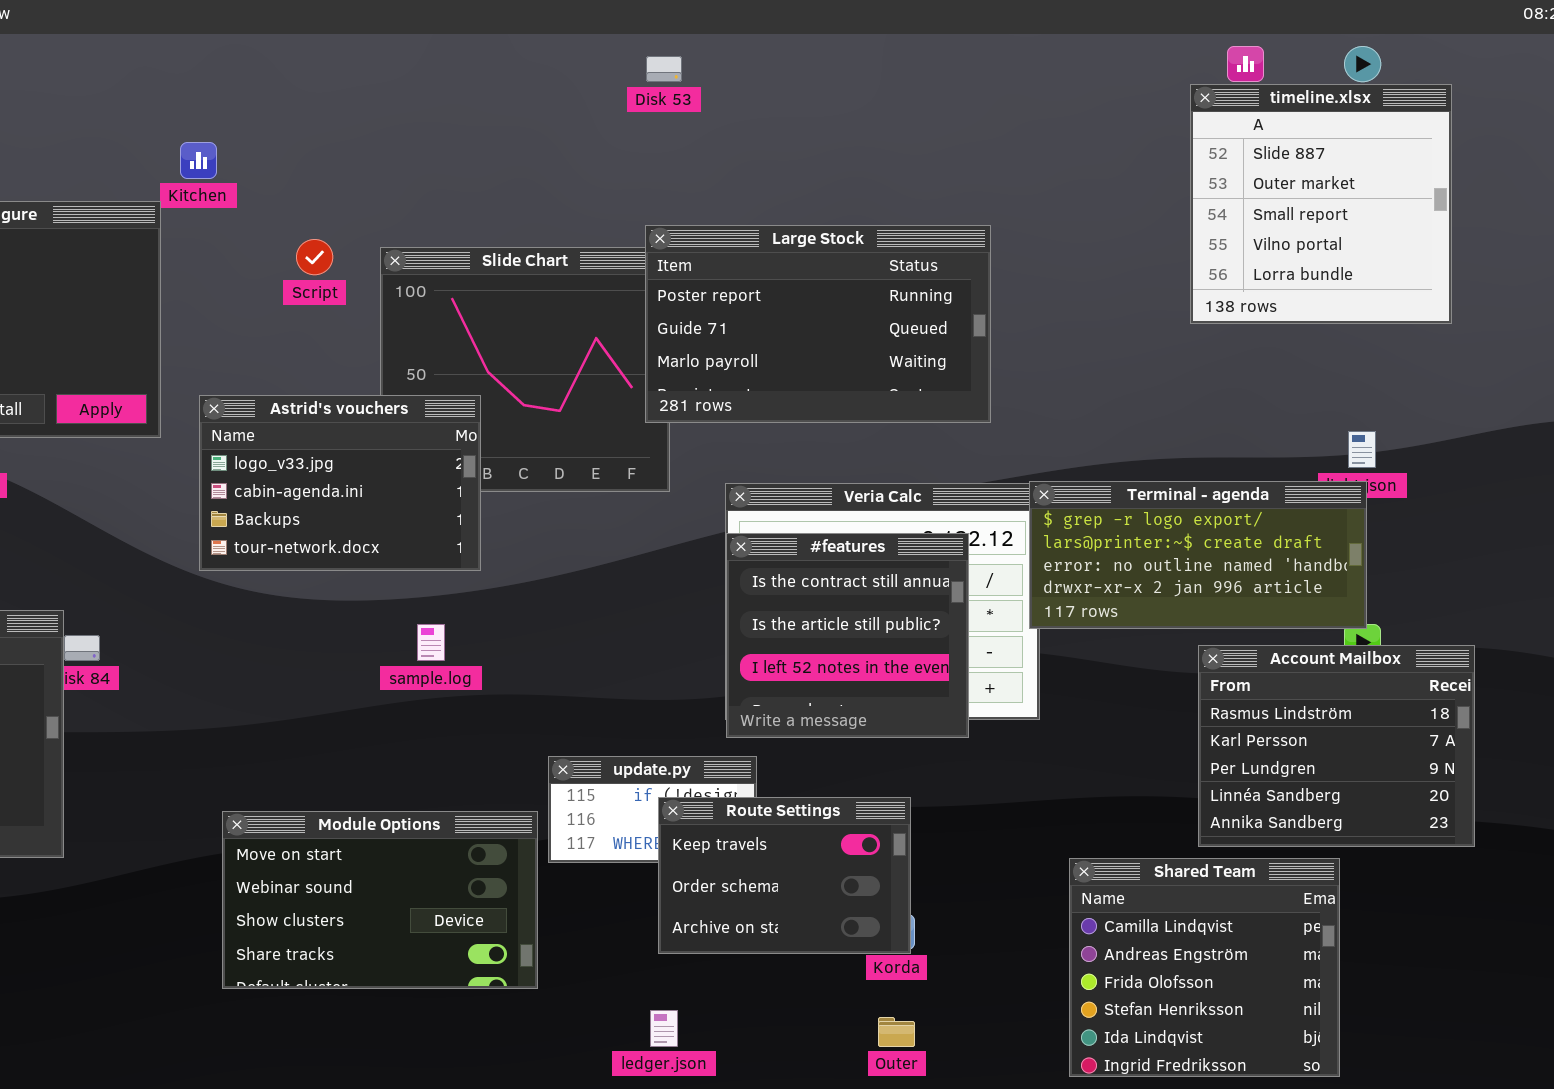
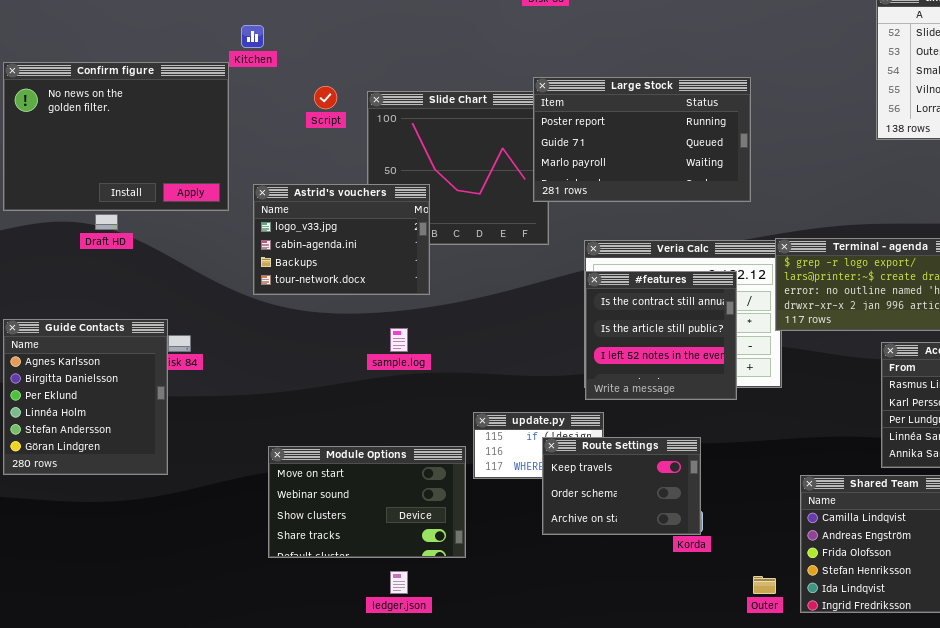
ledger.json: [650,1010,678,1047] -> [390,571,408,594], moved
Outer: [878,1017,915,1047] -> [753,576,776,594], moved

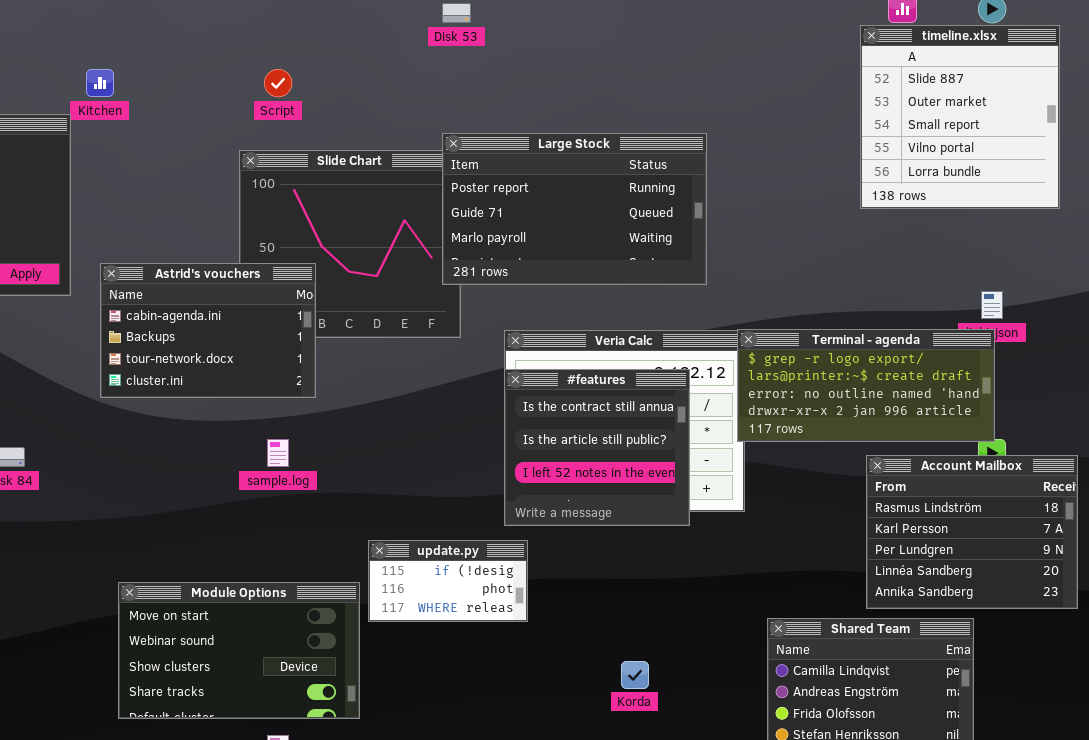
Script: [314,86,337,109] -> [264,69,292,97], moved
Astrid's vouchers: [253,184,430,295] -> [100,263,316,398], scrolled down 1 row
Route Settings: [542,437,701,535] -> none, closed

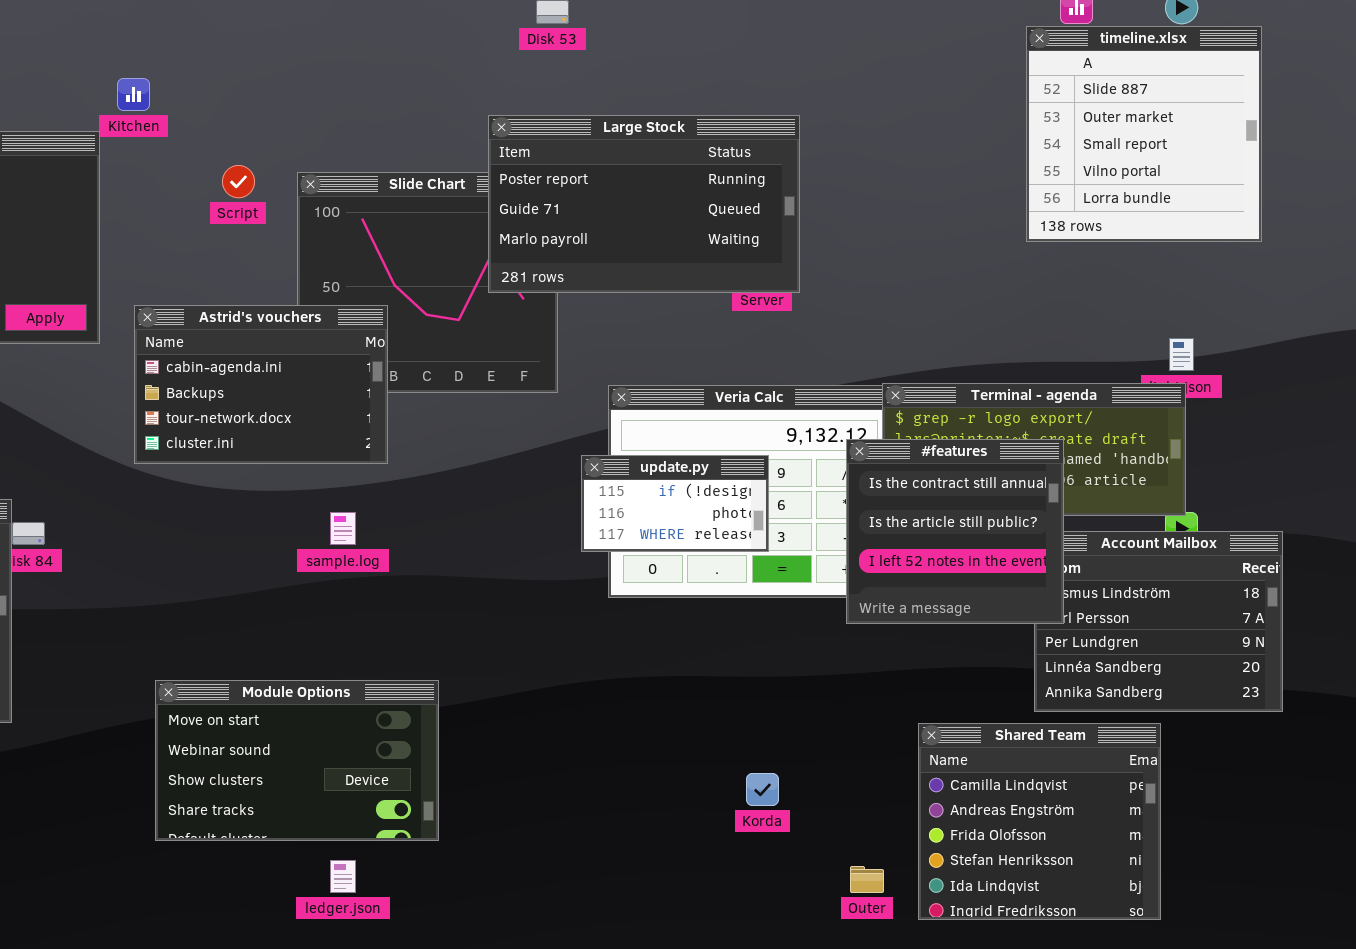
Script: [264,69,292,97] -> [222,165,255,198], moved
Large Stock: [442,133,707,285] -> [488,115,800,293], moved
#features: [504,369,690,526] -> [846,439,1064,624], moved
update.py: [368,540,528,622] -> [581,455,769,552], moved

